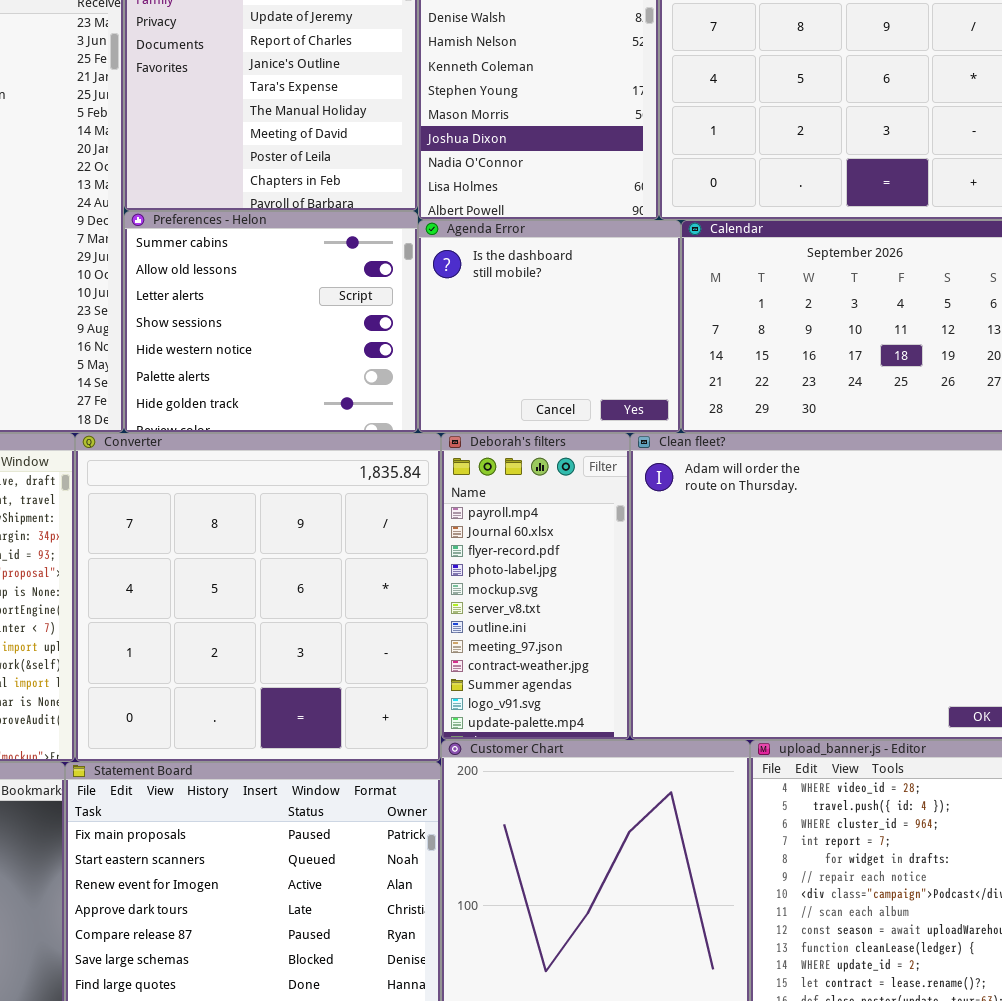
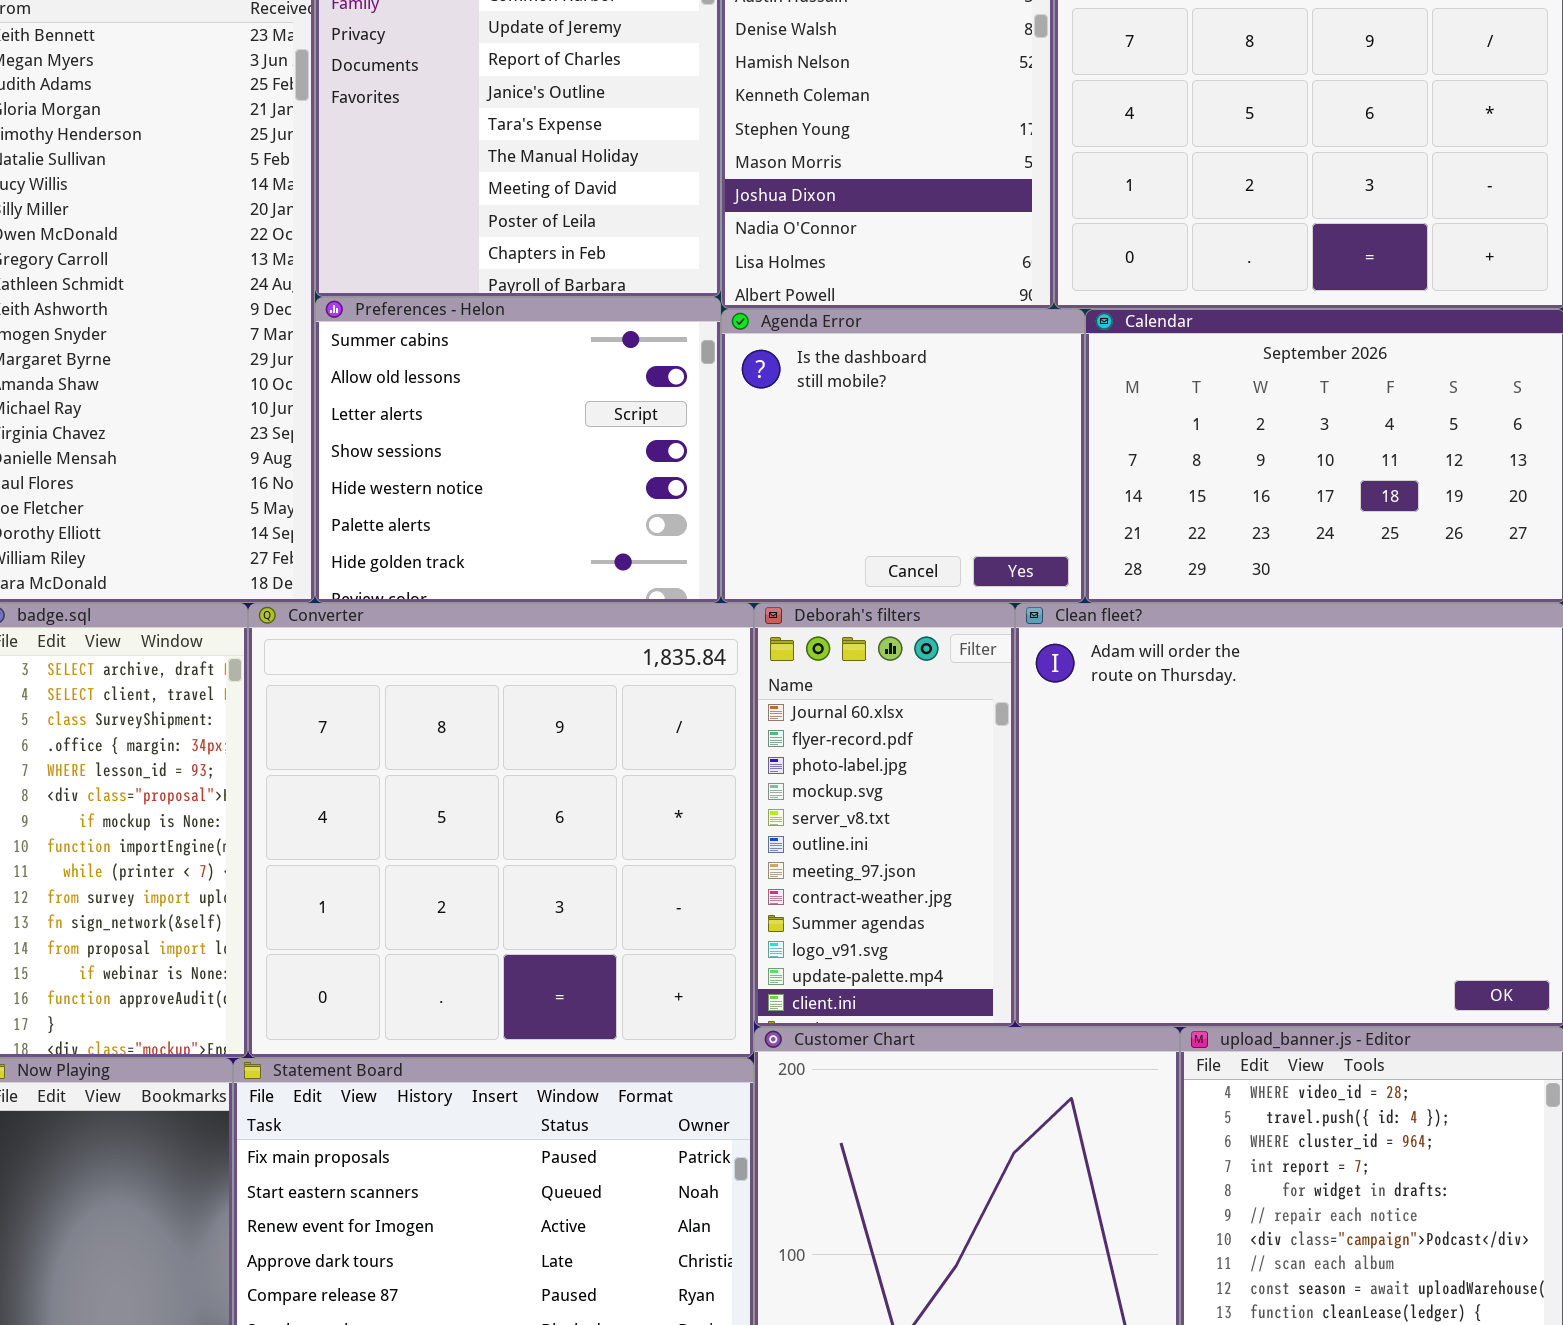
Deborah's filters: [441,433,630,740] -> [754,603,1015,1027], scrolled down 1 row

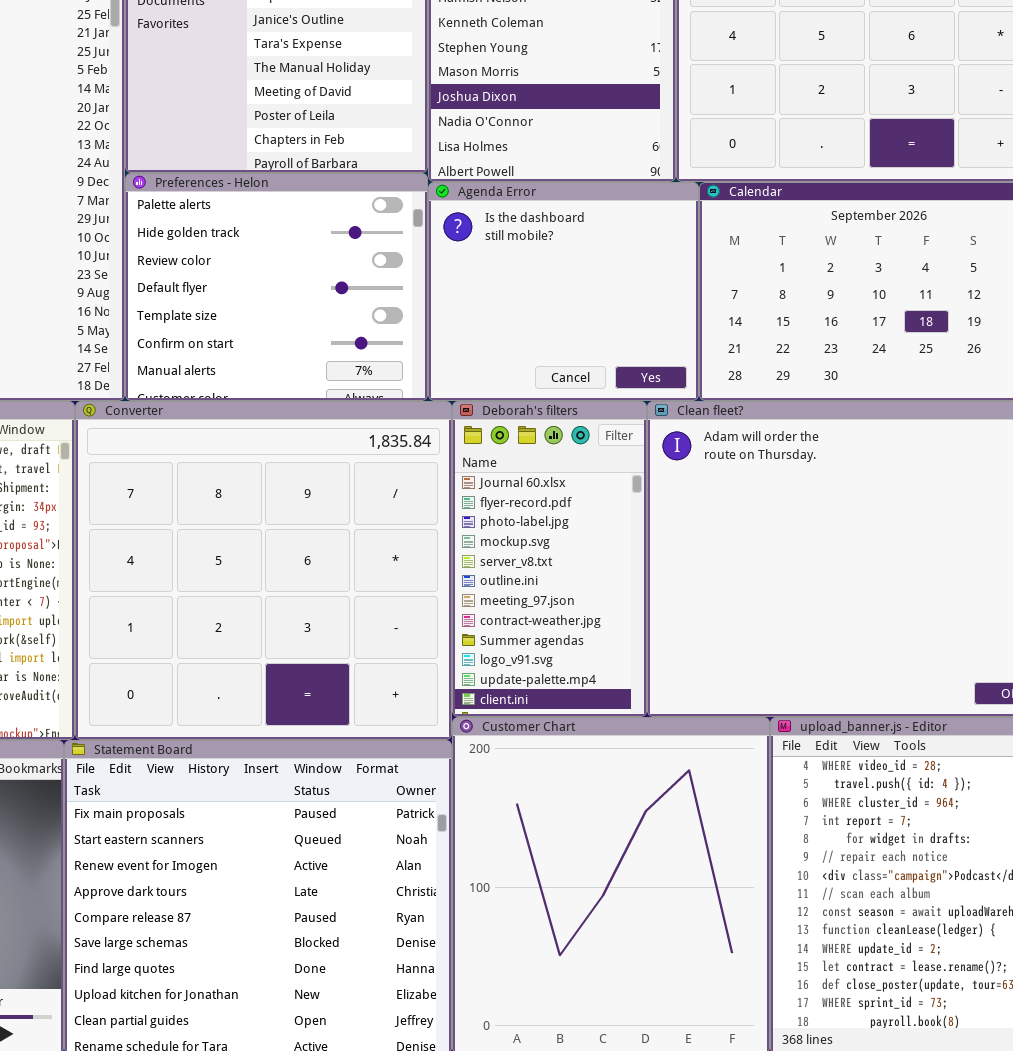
Preferences - Helon: [315,297,721,603] -> [125,173,428,401], scrolled down 5 rows

